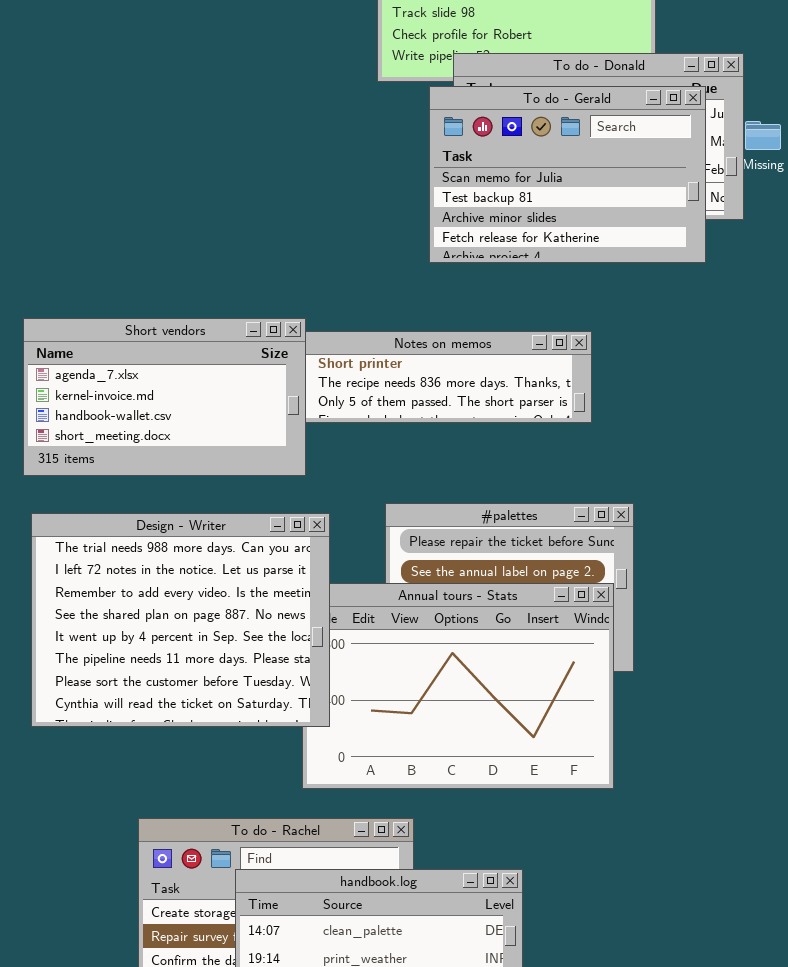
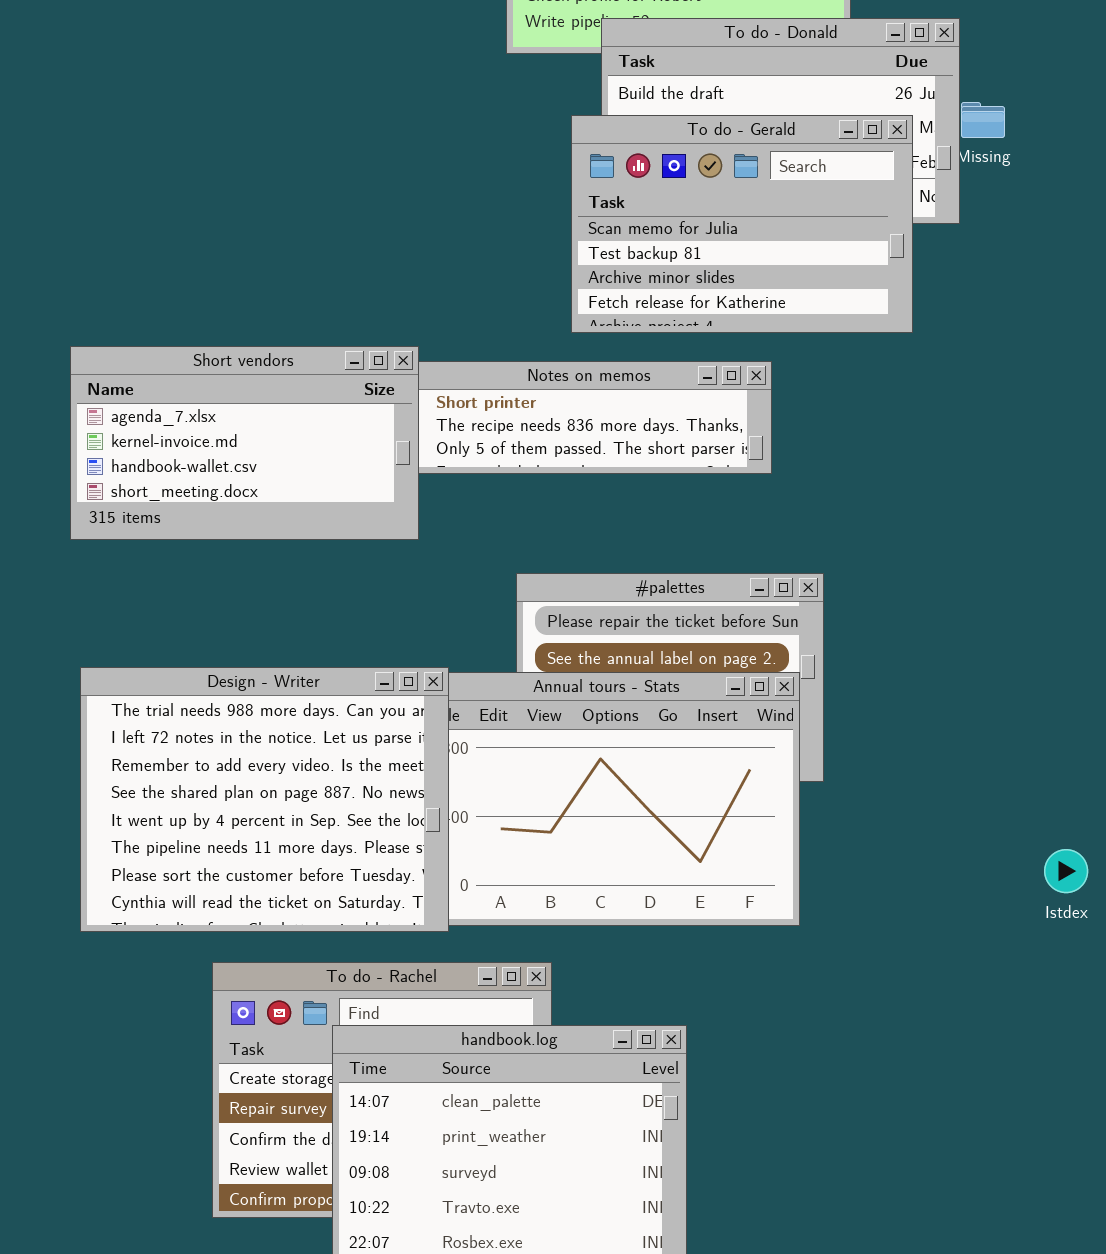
To do - Gerald: [429,86,706,263] -> [571,115,913,333], moved
Design - Writer: [31,513,330,727] -> [80,667,449,932], moved

